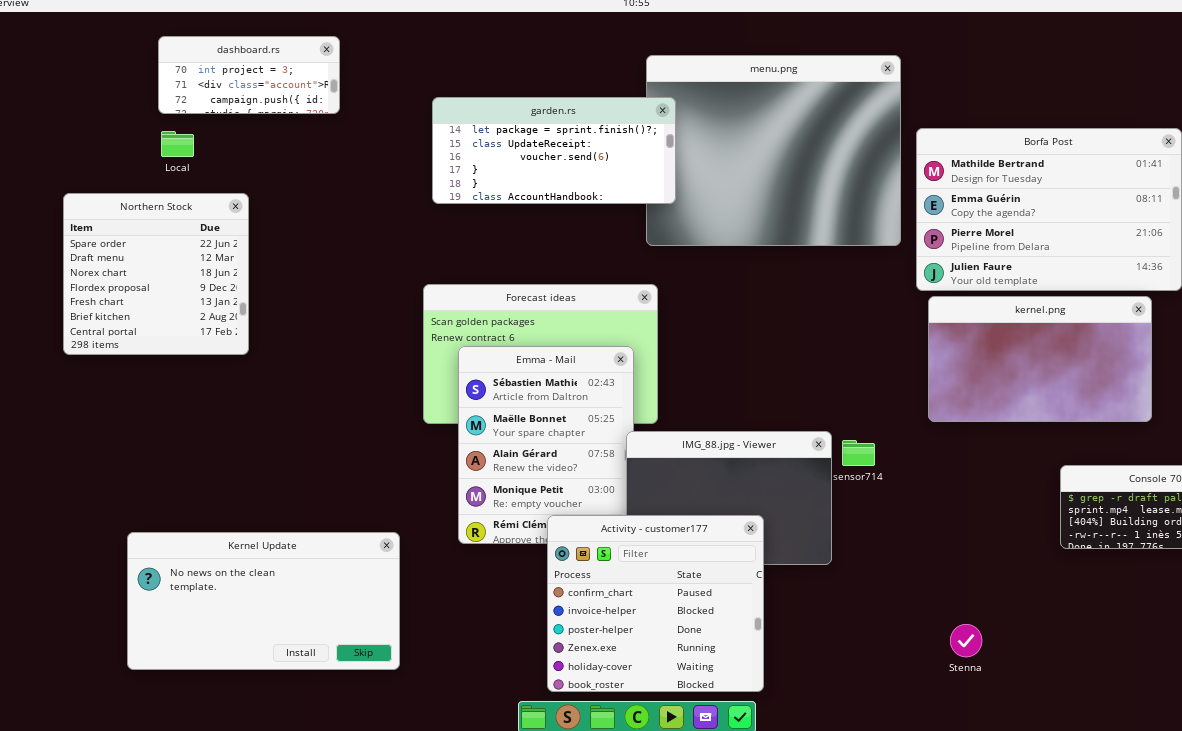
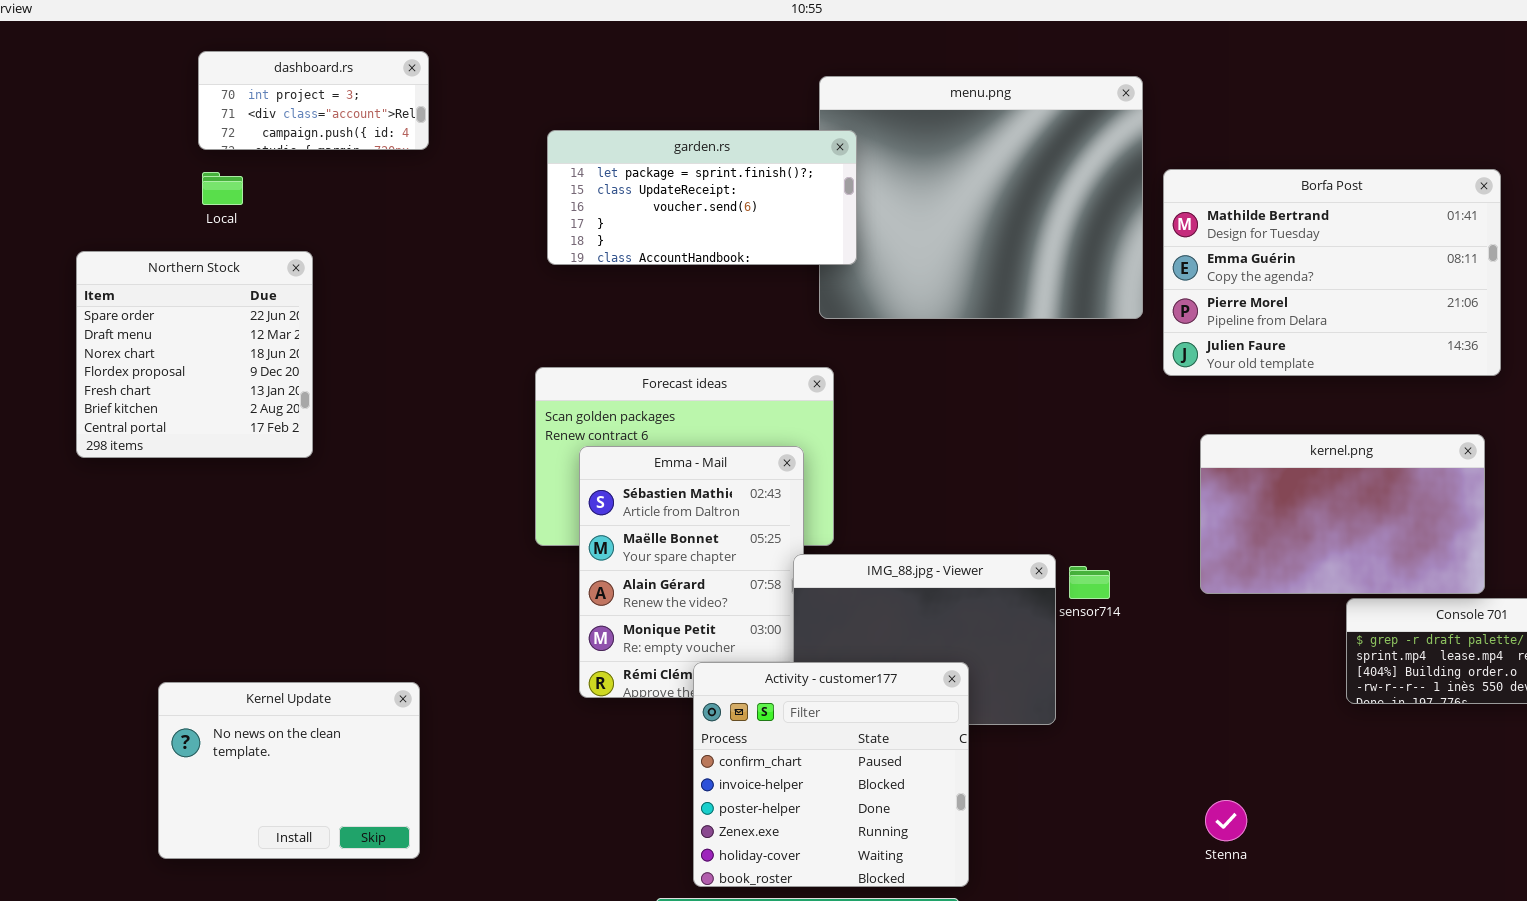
kernel.png: [928,296,1152,422] -> [1200,434,1485,594], moved
Kernel Update: [127,532,400,670] -> [158,682,420,859], resized

